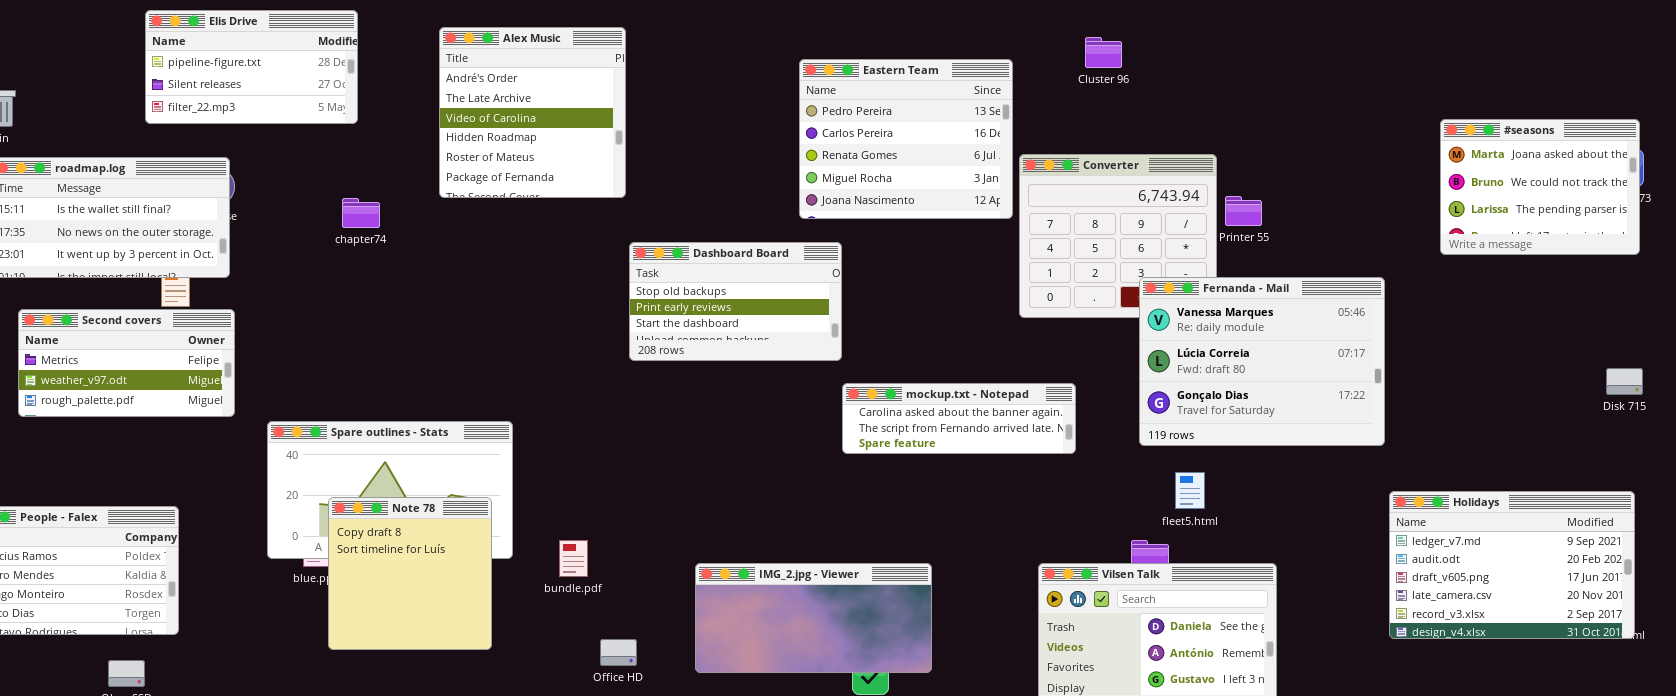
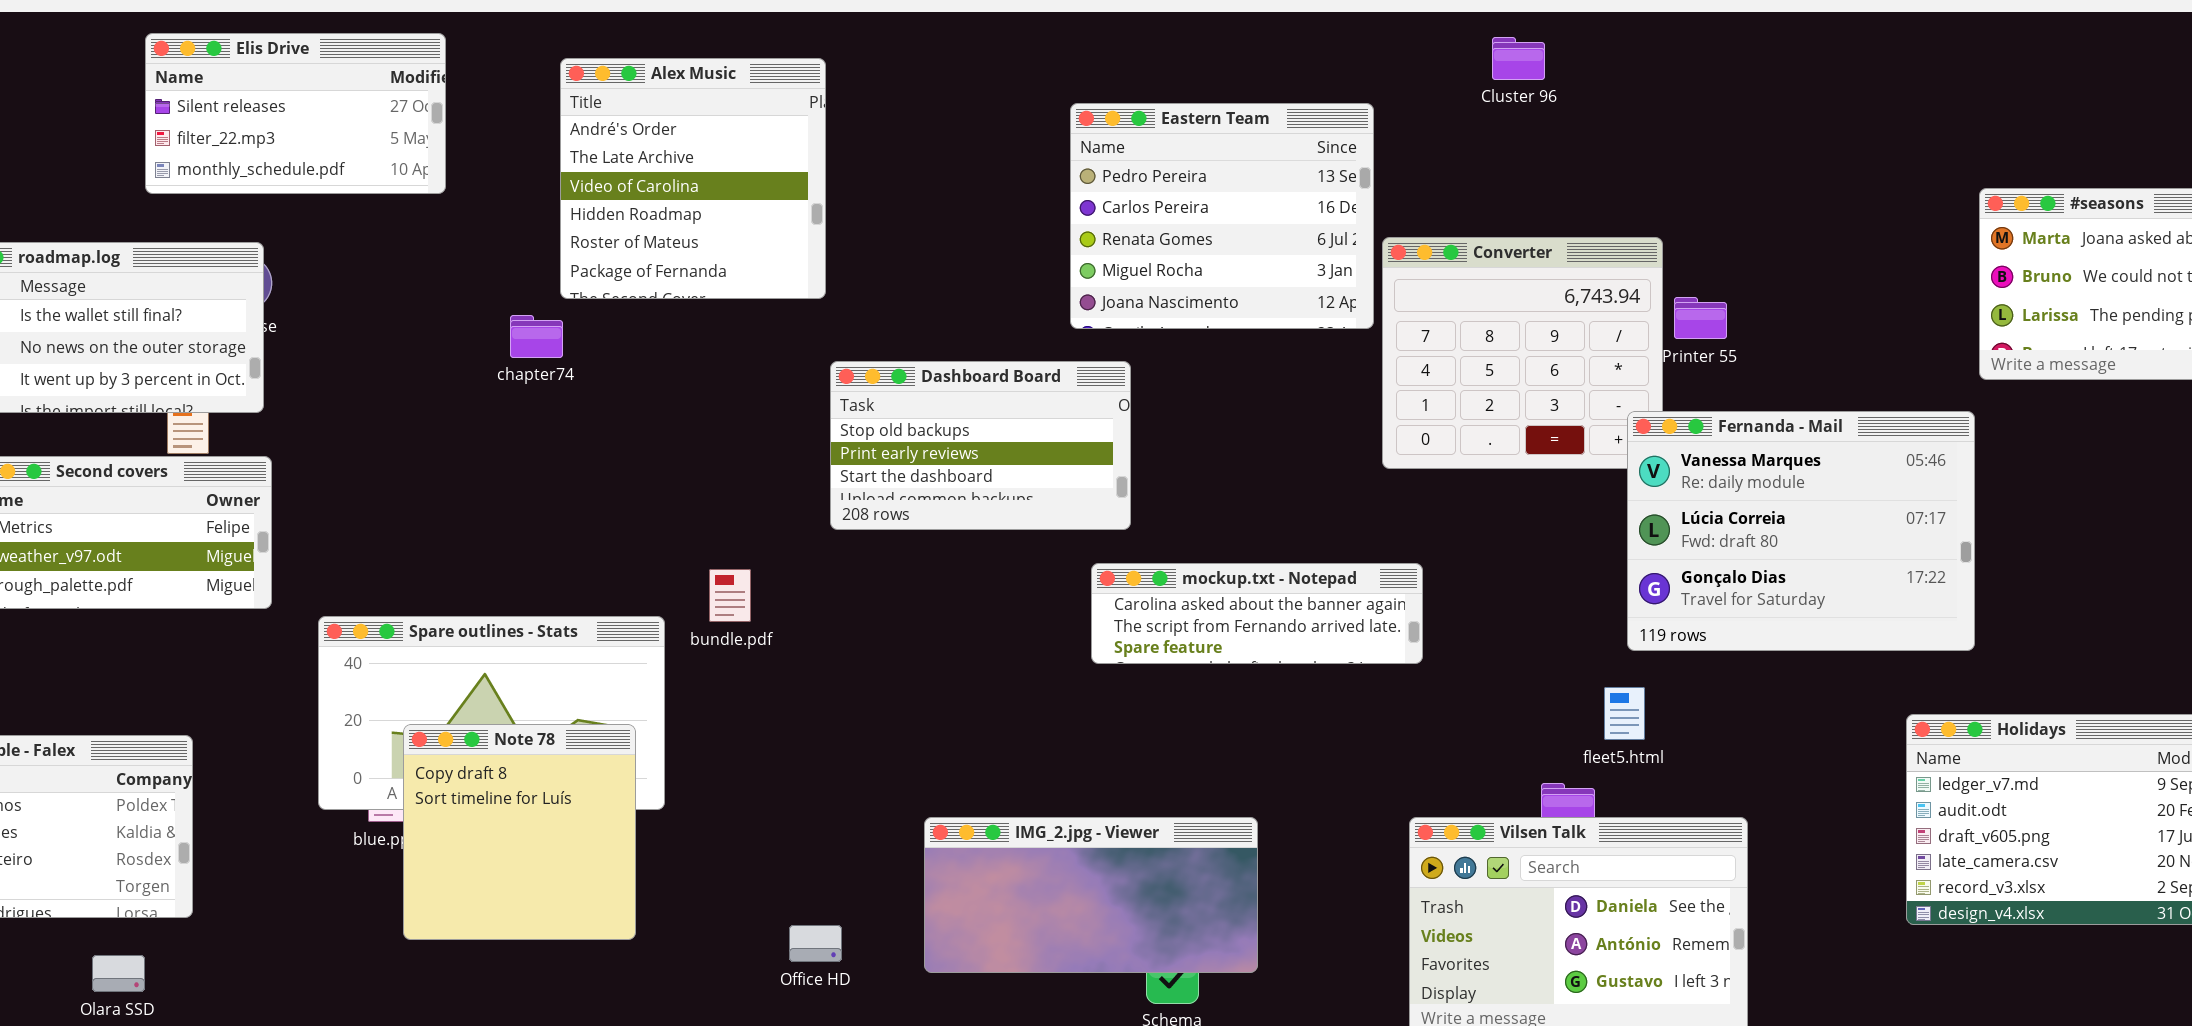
Elis Drive: [145,10,358,124] -> [145,33,446,194], scrolled down 1 row
Cluster 96: [1085,37,1122,68] -> [1492,37,1545,80], moved
chapter74: [342,198,380,228] -> [510,315,563,358], moved
Fernanda - Mail: [1139,277,1385,446] -> [1627,411,1975,651], moved
mockup.txt - Notepad: [842,383,1076,454] -> [1091,563,1423,664], moved
bundle.pdf: [559,540,588,577] -> [709,569,751,622], moved

